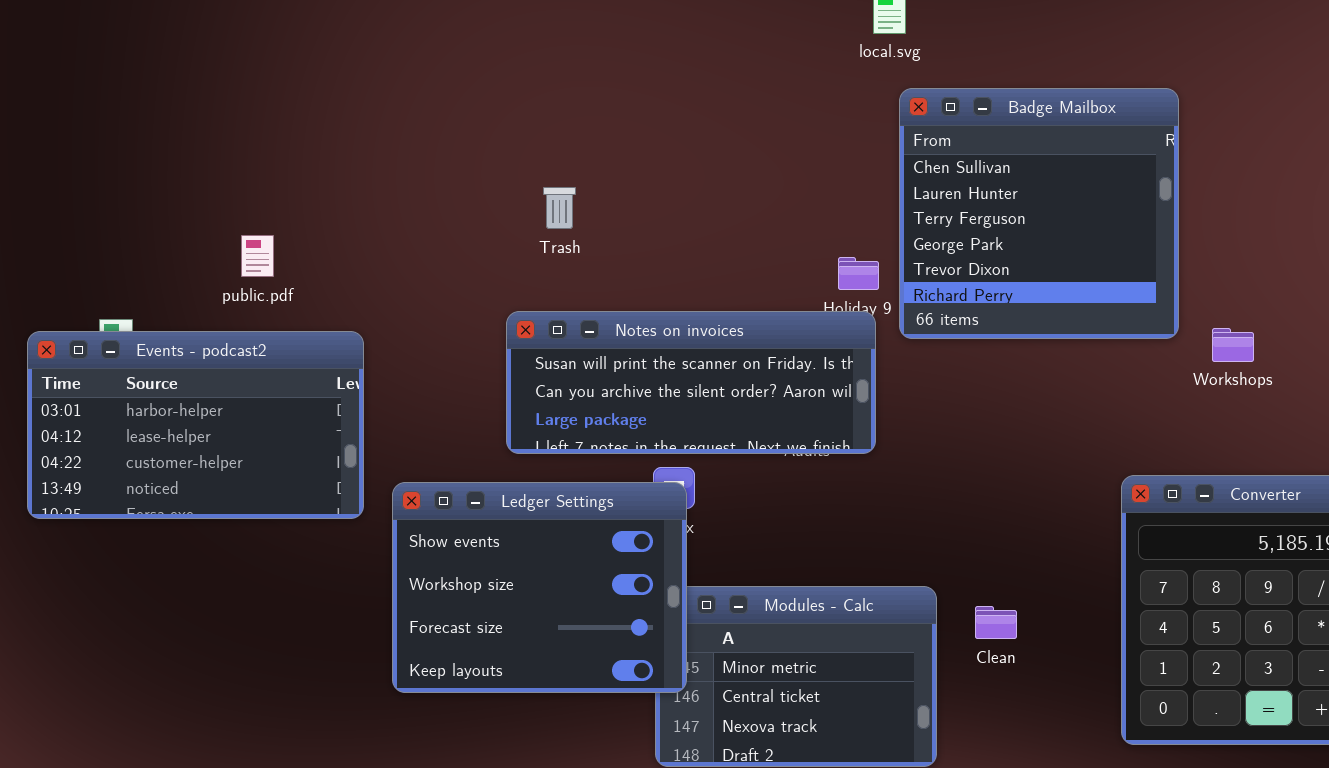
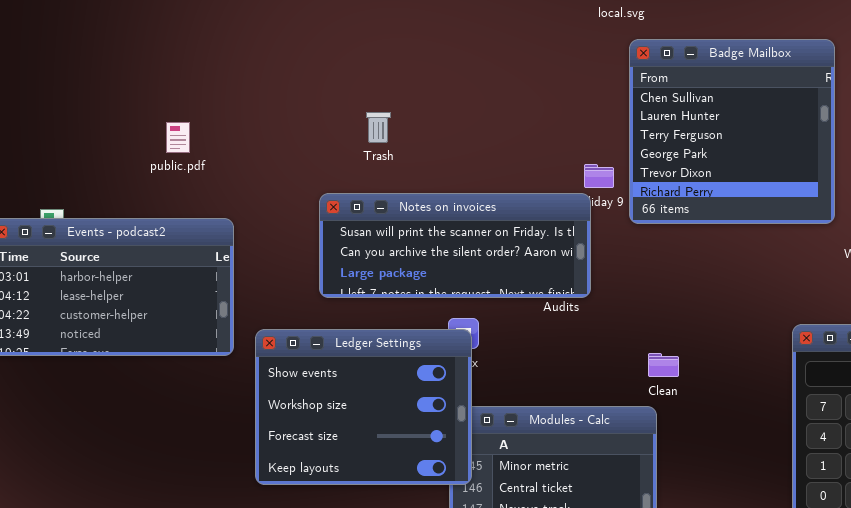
public.pdf: [241,235,274,277] -> [166,122,190,153], moved
Notes on invoices: [506,311,876,454] -> [319,193,591,298], moved
Clean: [975,606,1017,639] -> [648,353,679,377], moved

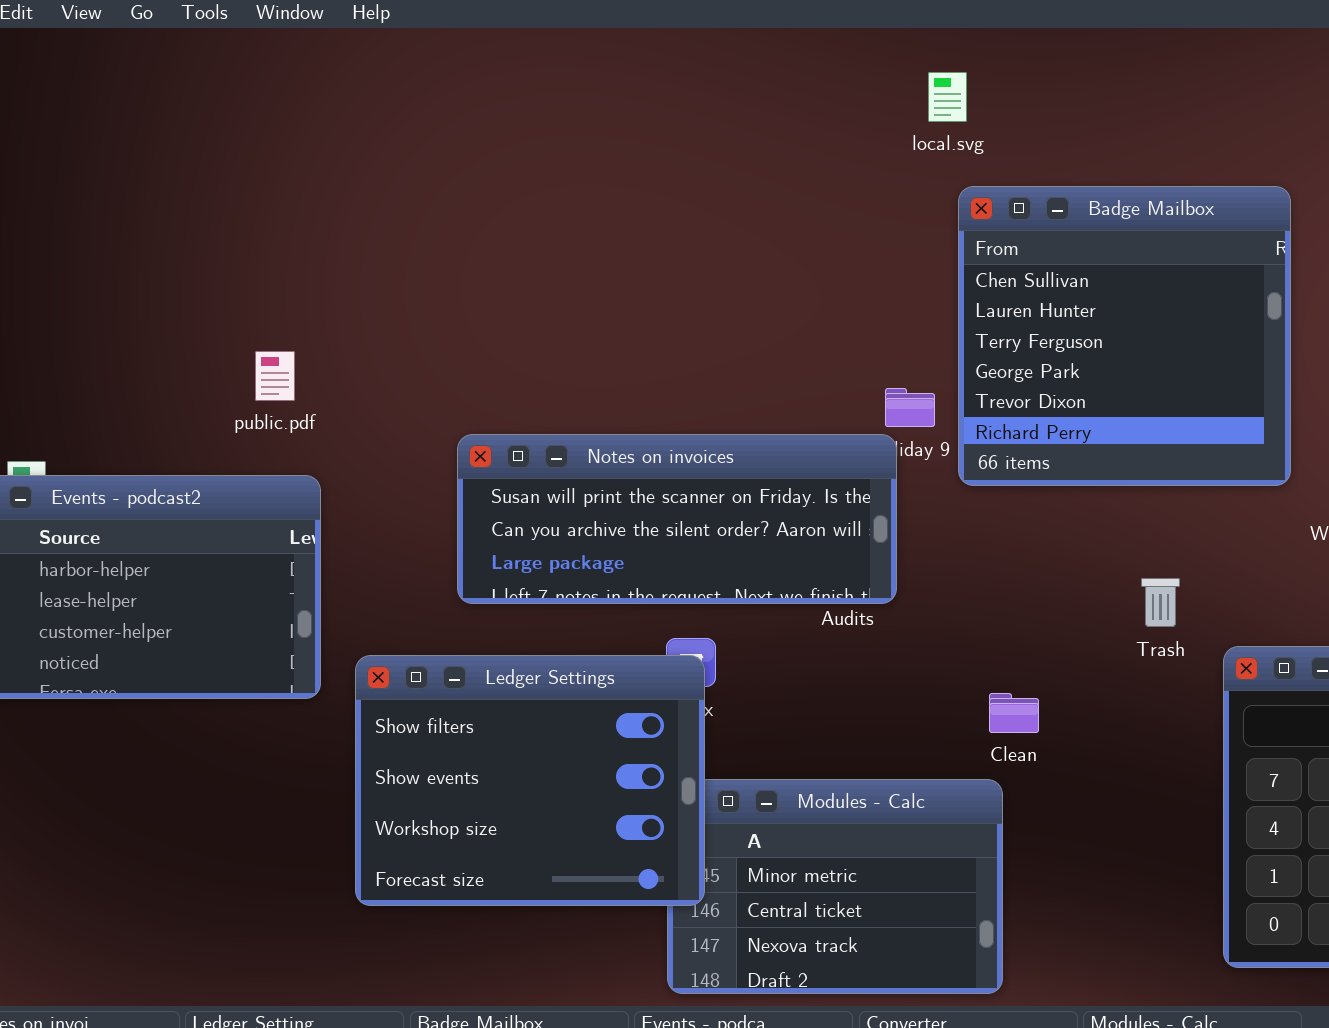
Trash: [366,112,391,143] -> [1141,578,1180,627], moved
public.pdf: [166,122,190,153] -> [255,351,295,401], moved
Ledger Settings: [255,329,472,485] -> [355,655,705,906], scrolled up 1 row

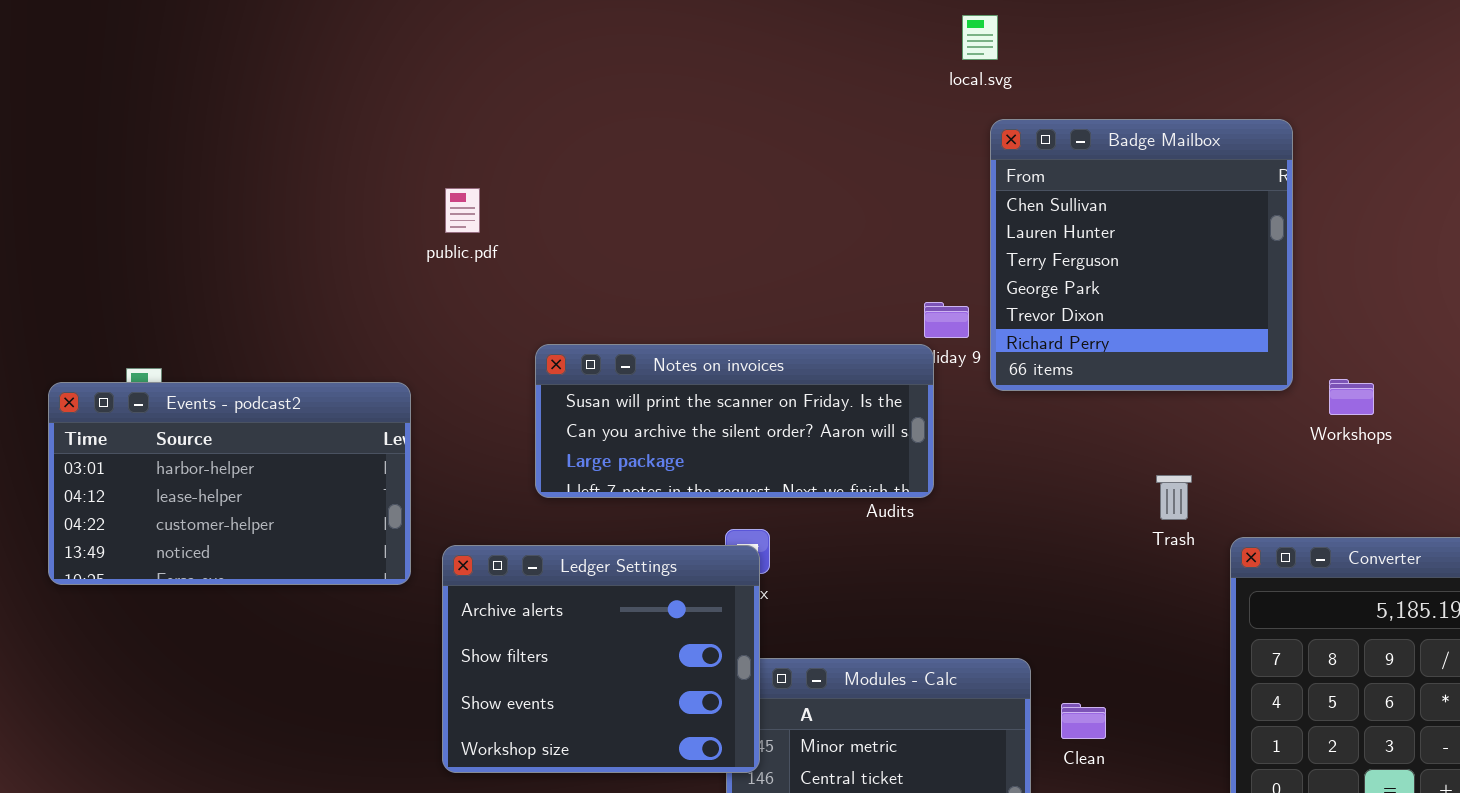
public.pdf: [255,351,295,401] -> [445,188,480,233], moved
Ledger Settings: [355,655,705,906] -> [442,545,760,773], scrolled up 1 row
Clean: [989,693,1039,733] -> [1061,703,1106,739], moved

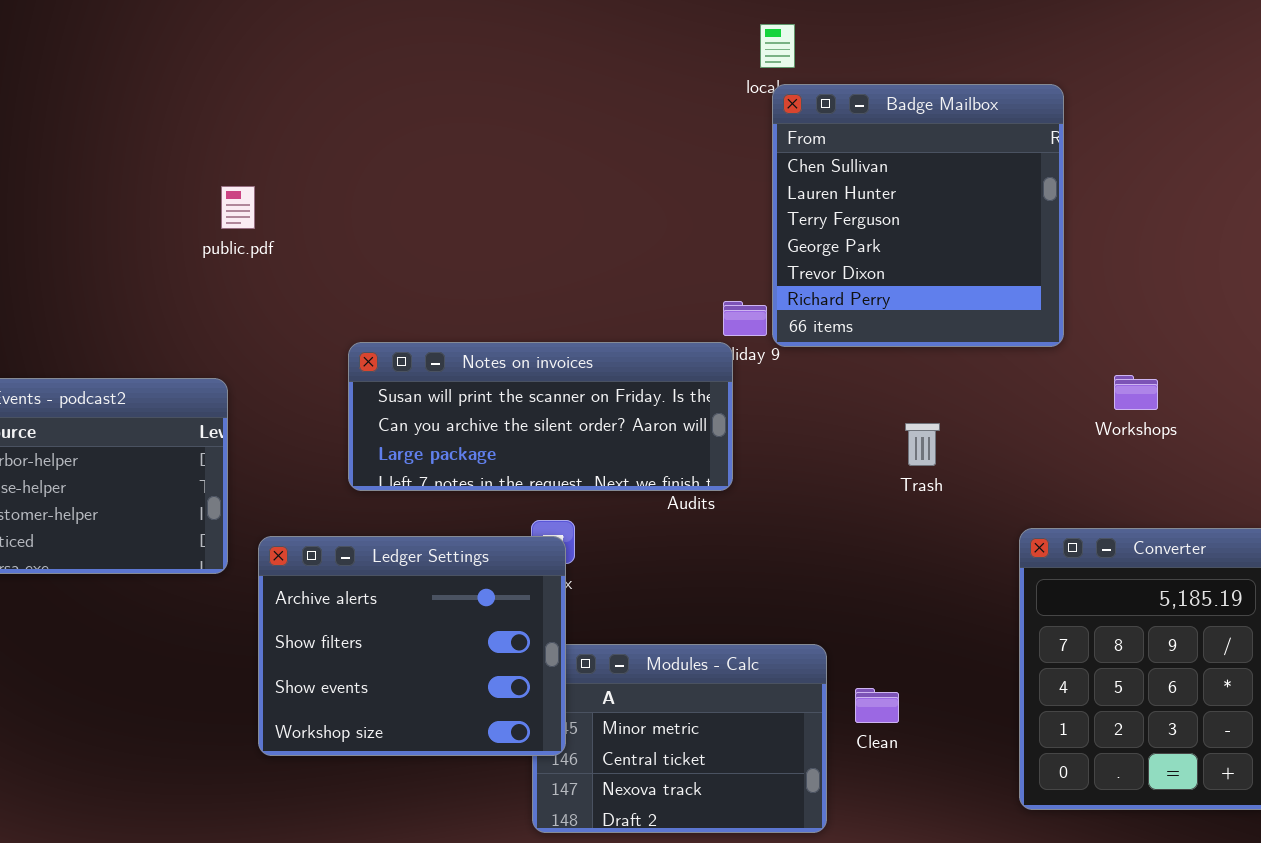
Badge Mailbox: [990,119,1293,391] -> [772,84,1064,347], moved
public.pdf: [445,188,480,233] -> [221,186,255,229], moved
Trash: [1156,475,1192,520] -> [905,423,940,466], moved

